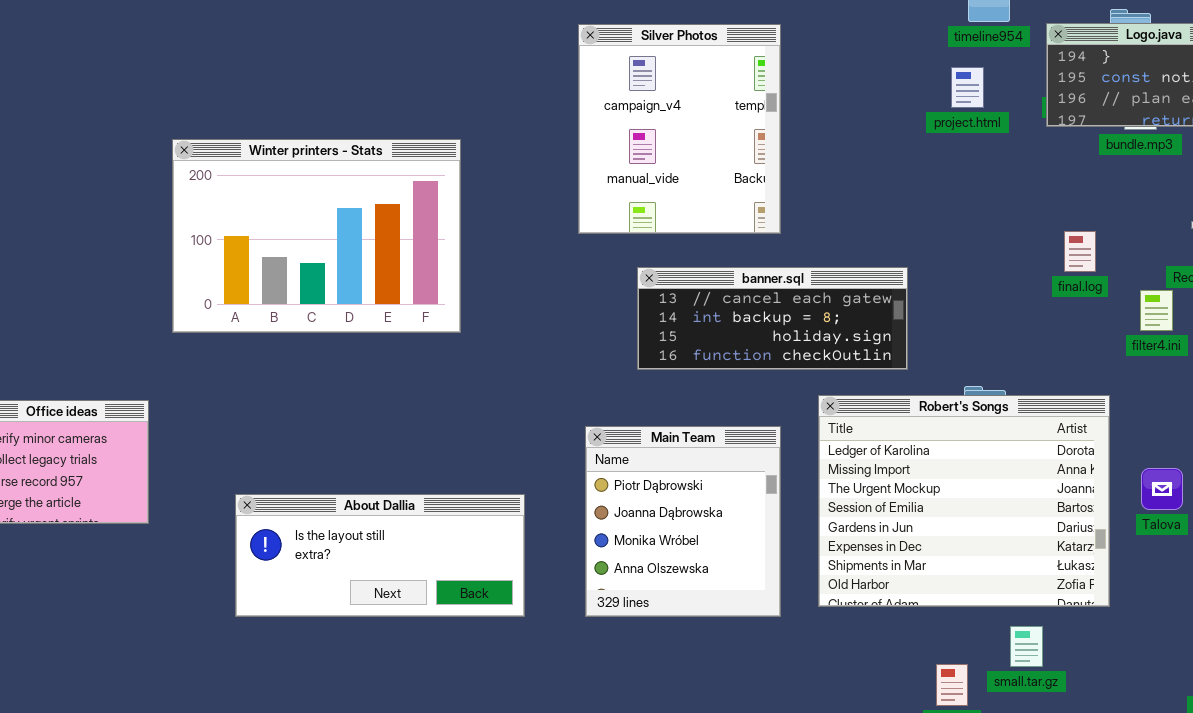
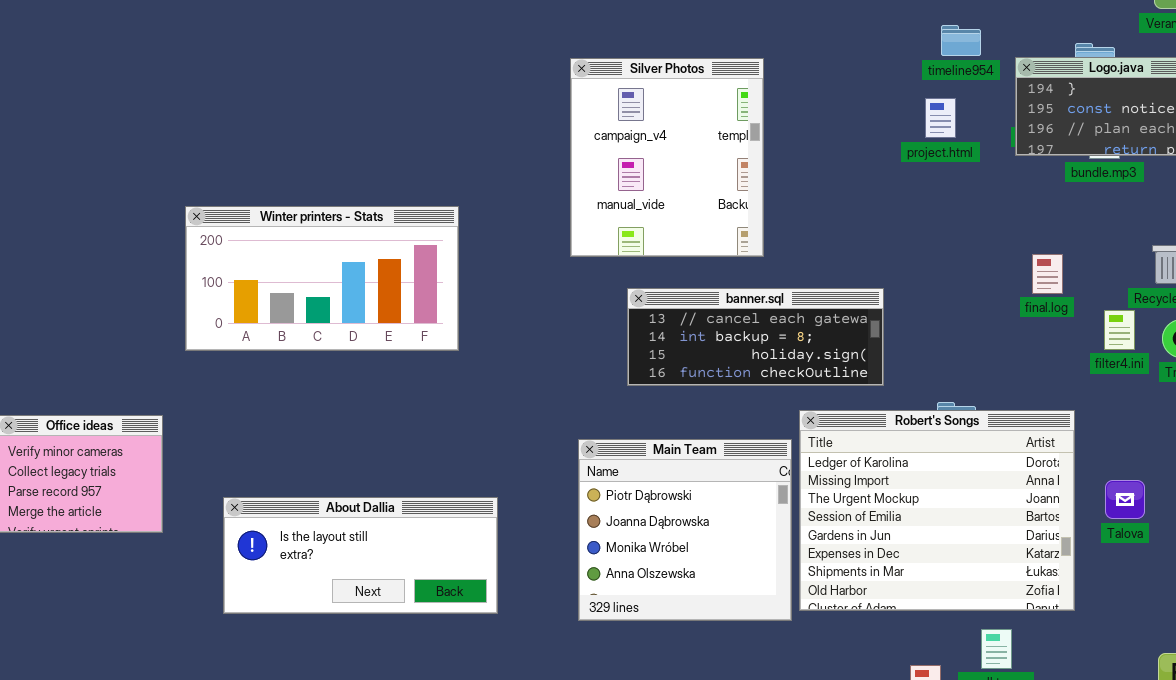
Winter printers - Stats: [172,139,461,333] -> [185,206,459,351], resized
Main Team: [585,426,781,617] -> [578,439,792,621], resized
About Dallia: [235,494,525,617] -> [223,497,498,614], moved

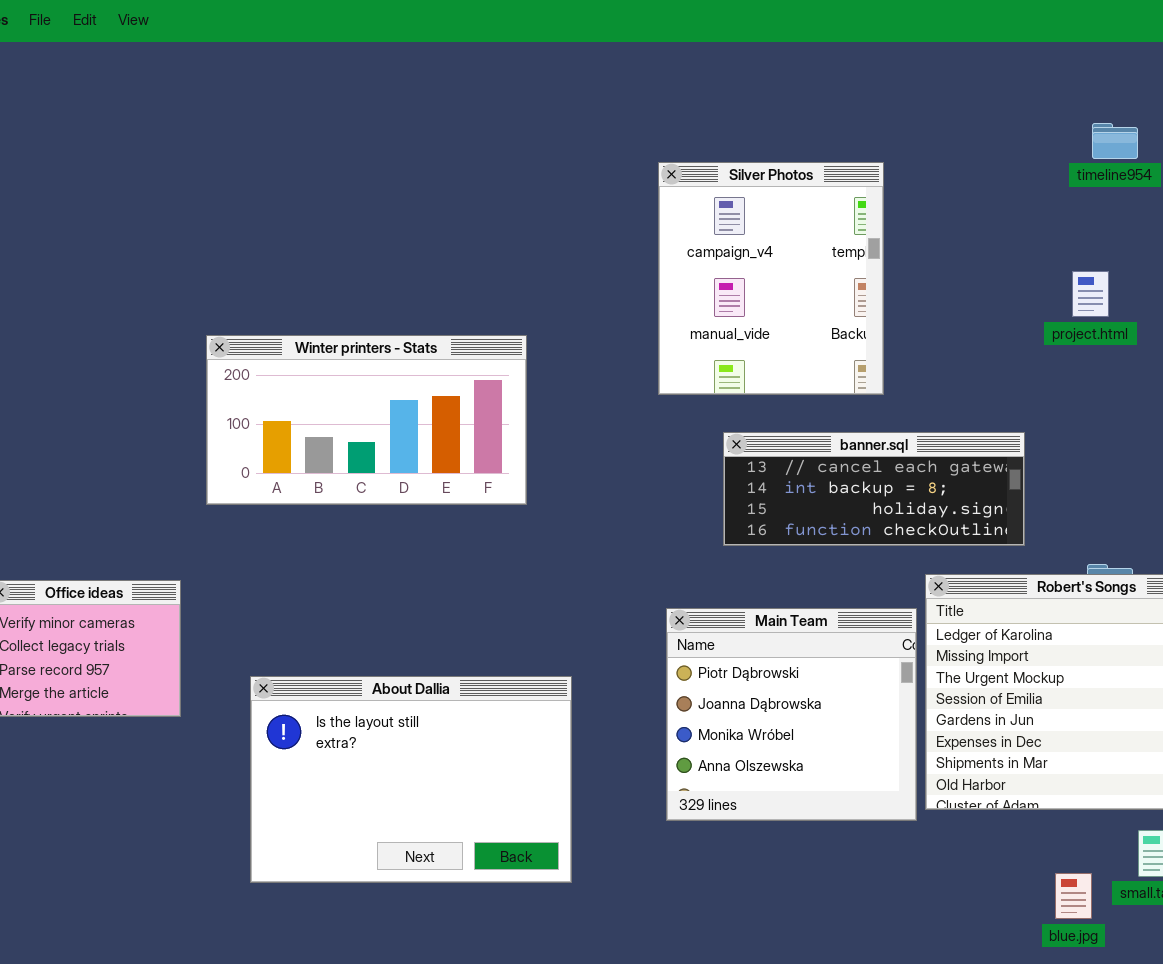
project.html: [925,98,956,138] -> [1072,271,1109,317], moved
About Dallia: [223,497,498,614] -> [250,676,572,883], resized

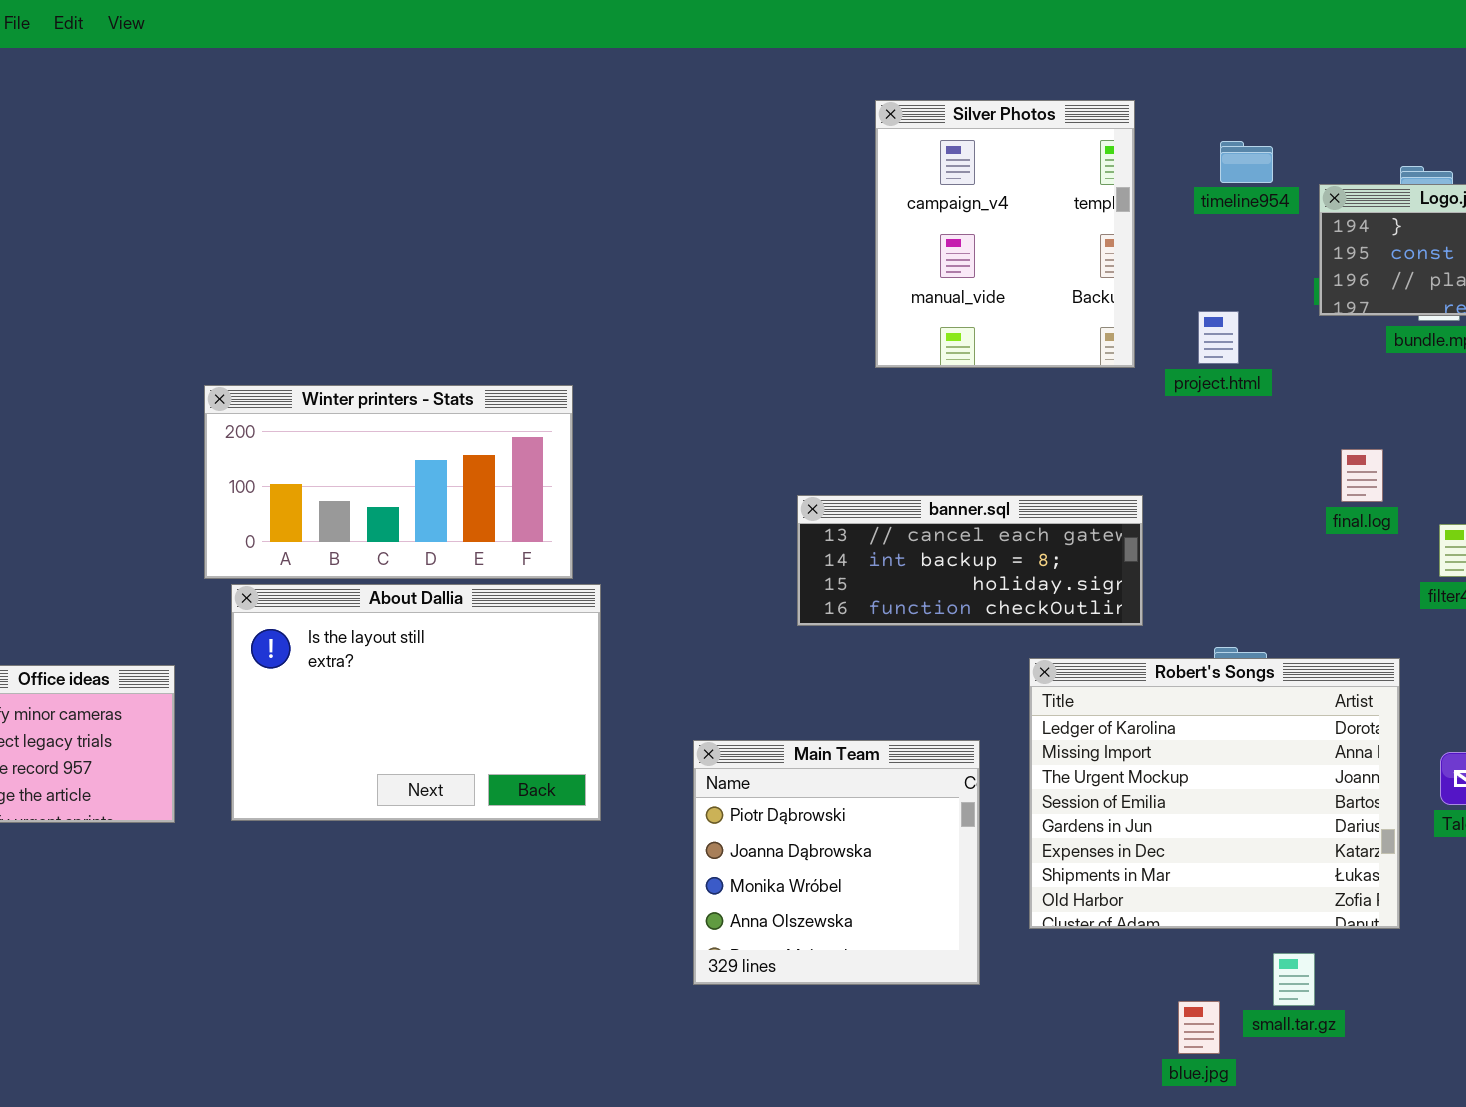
Silver Photos: [658,162,884,395] -> [875,100,1135,368], moved
Main Team: [666,608,917,821] -> [693,740,980,985], moved
About Dallia: [250,676,572,883] -> [231,584,601,821], moved

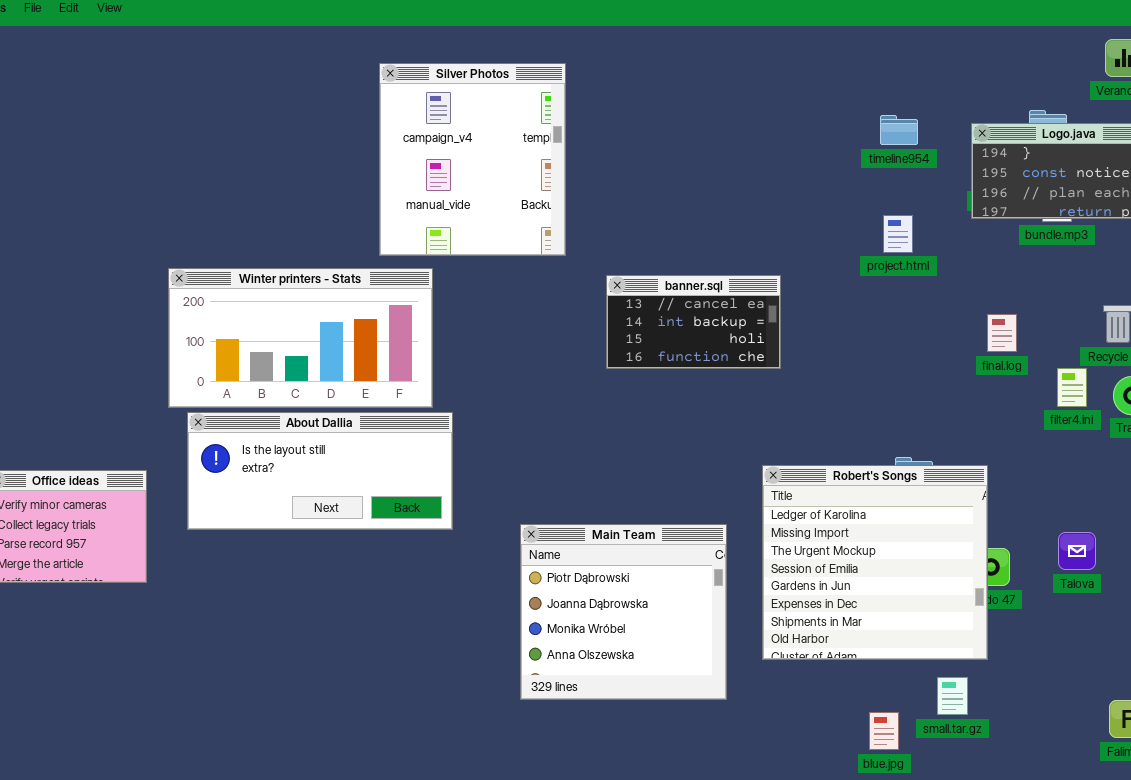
Silver Photos: [875,100,1135,368] -> [379,63,566,256], moved
timeline954: [1220,141,1273,183] -> [880,115,918,145], moved
banner.sql: [797,495,1143,626] -> [606,275,781,369], moved, resized
About Dallia: [231,584,601,821] -> [187,412,453,530], resized
Robert's Songs: [1029,658,1400,929] -> [762,465,988,660], resized

